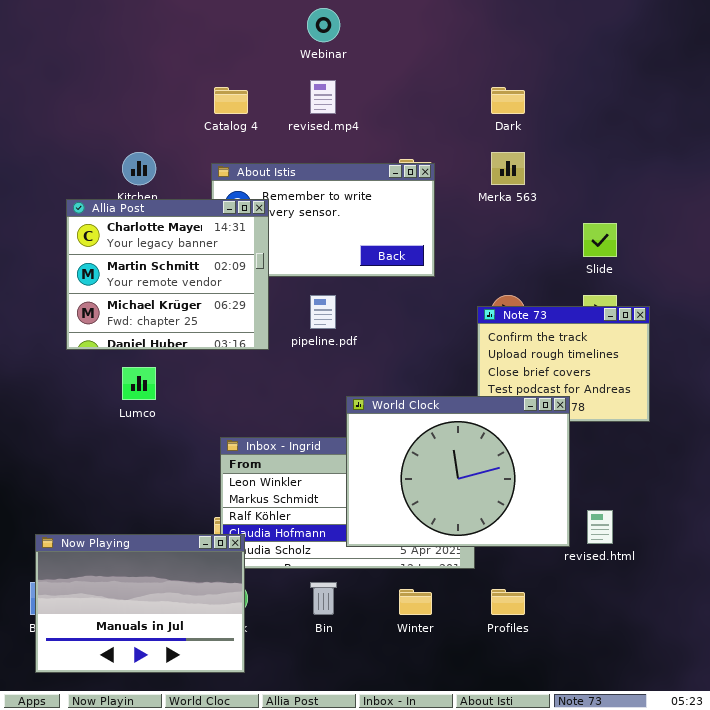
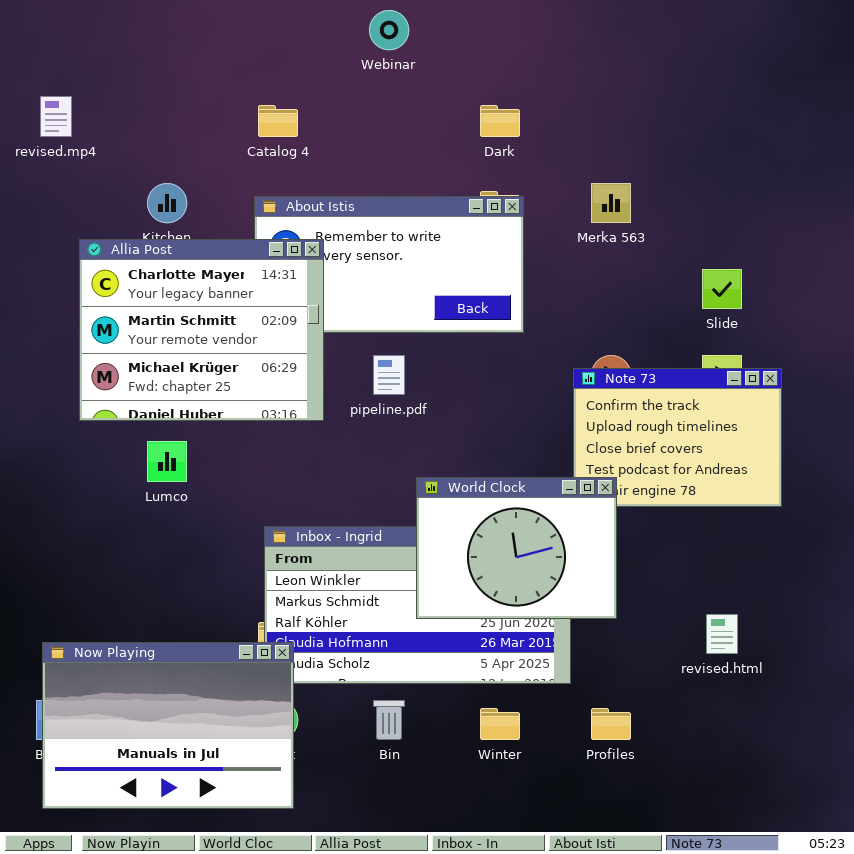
revised.mp4: [310,80,336,114] -> [40,96,72,137], moved
Dark: [491,87,525,114] -> [480,105,520,137], moved
World Clock: [346,396,570,547] -> [416,477,617,619], resized

